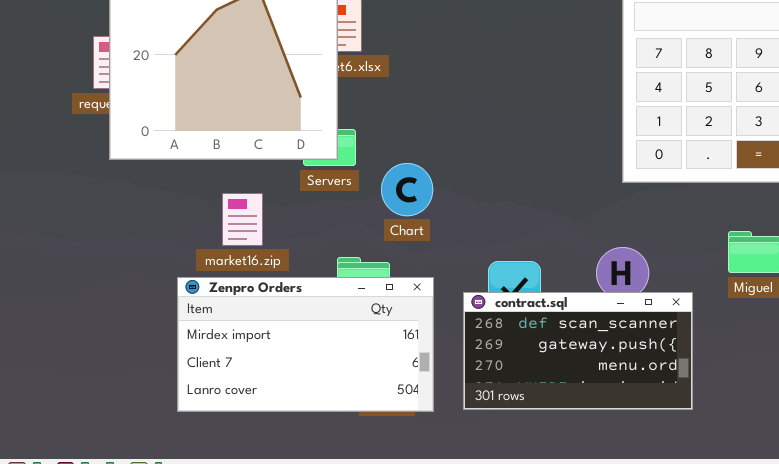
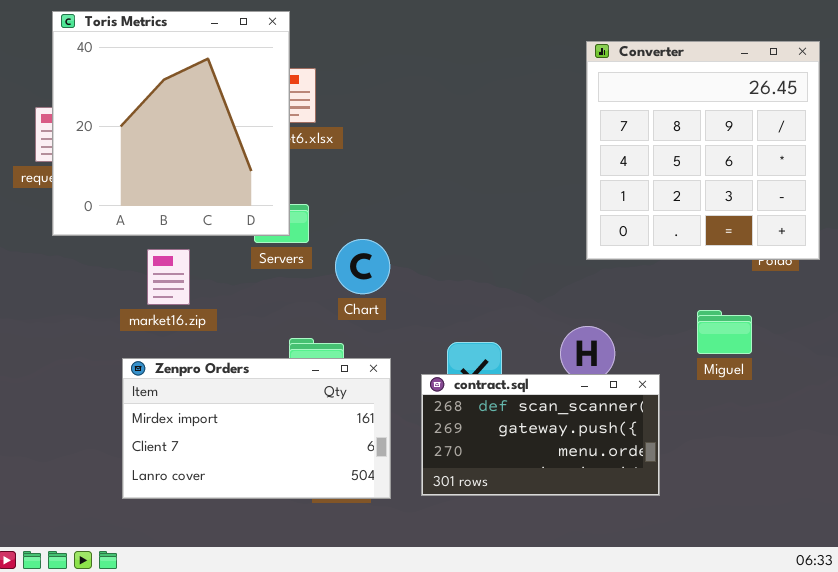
market16.zip: [222,193,263,246] -> [147,249,190,305], moved

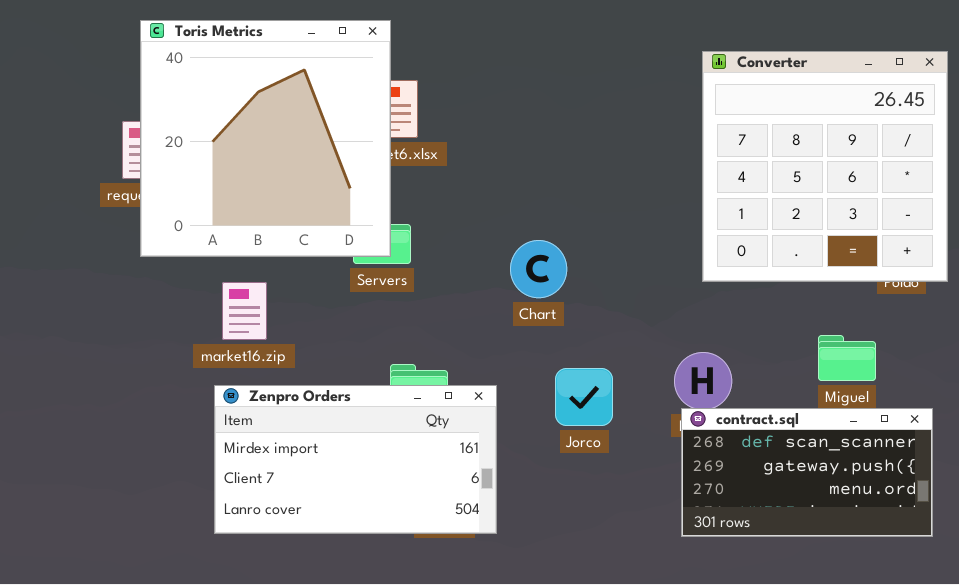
Chart: [335,239,390,294] -> [510,240,567,298], moved
market16.zip: [147,249,190,305] -> [222,282,267,340], moved
contract.sql: [421,374,660,496] -> [681,408,933,537], moved

